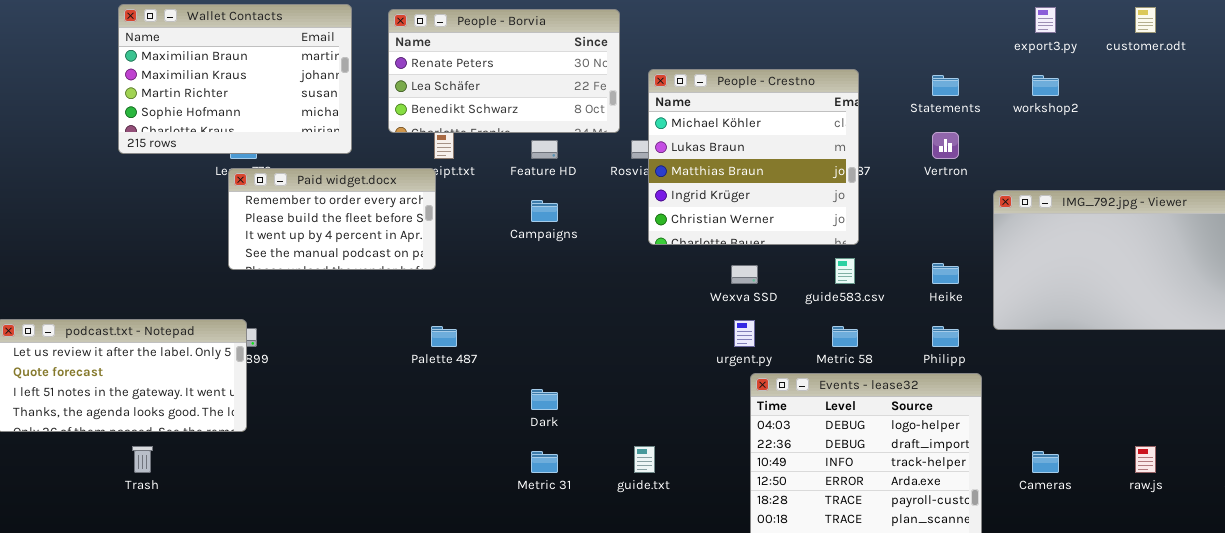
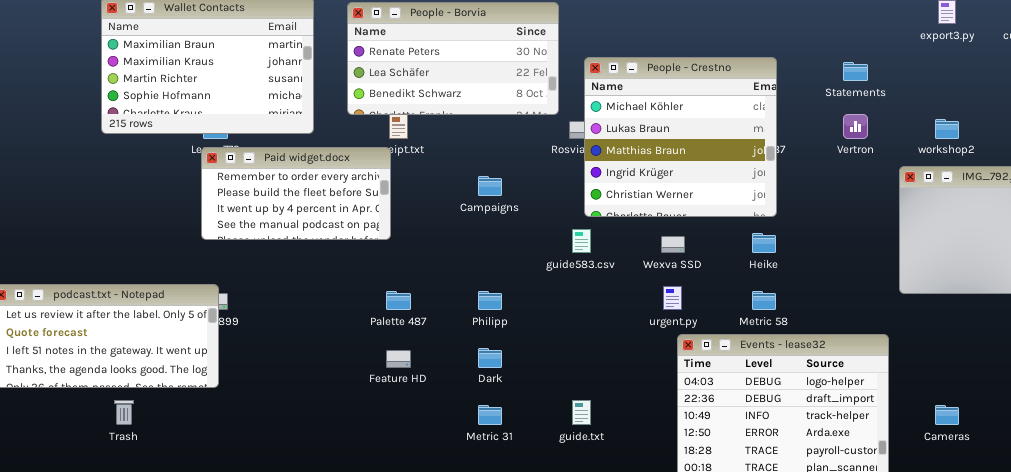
workshop2: [1032,75,1059,96] -> [935,119,959,139], moved
Feature HD: [531,140,558,159] -> [386,350,411,368], moved
guide583.csv: [835,258,855,284] -> [572,229,591,253], moved
Heike: [932,263,959,284] -> [752,233,776,253], moved
Philipp: [932,326,959,347] -> [478,291,502,310], moved

